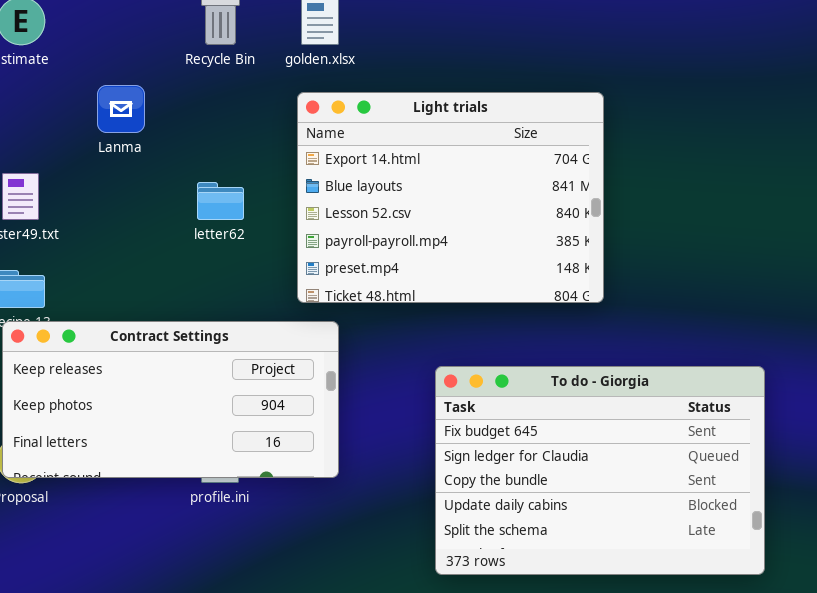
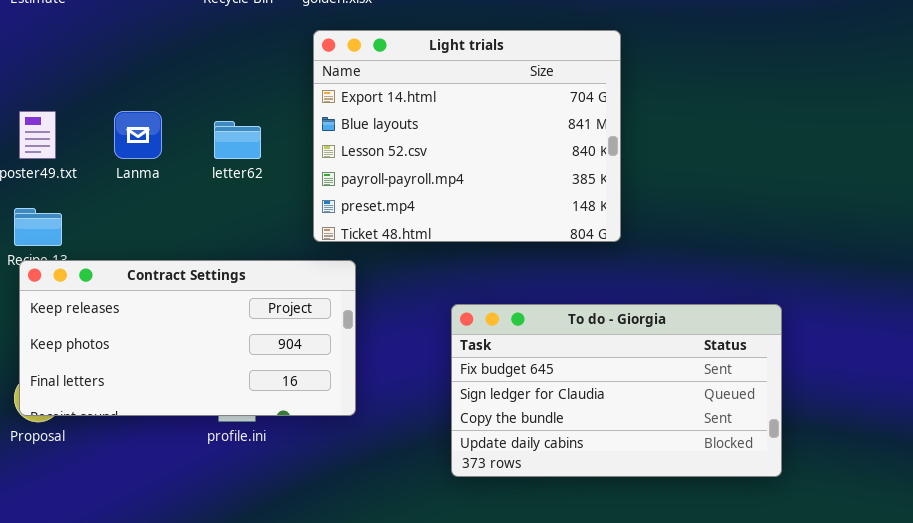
Lanma: [97,85,145,133] -> [114,111,162,159], moved
To do - Giorgia: [435,366,765,575] -> [451,304,782,477], resized

